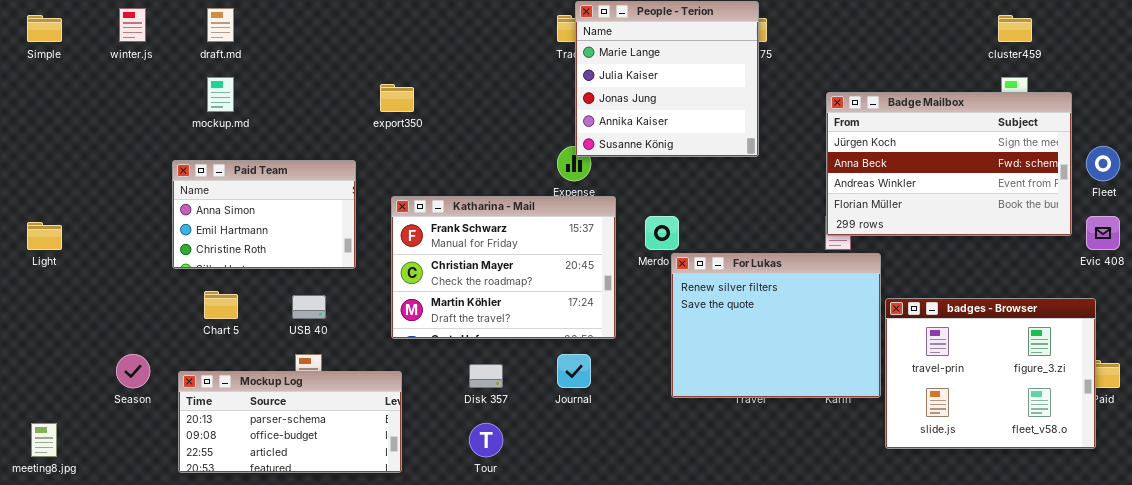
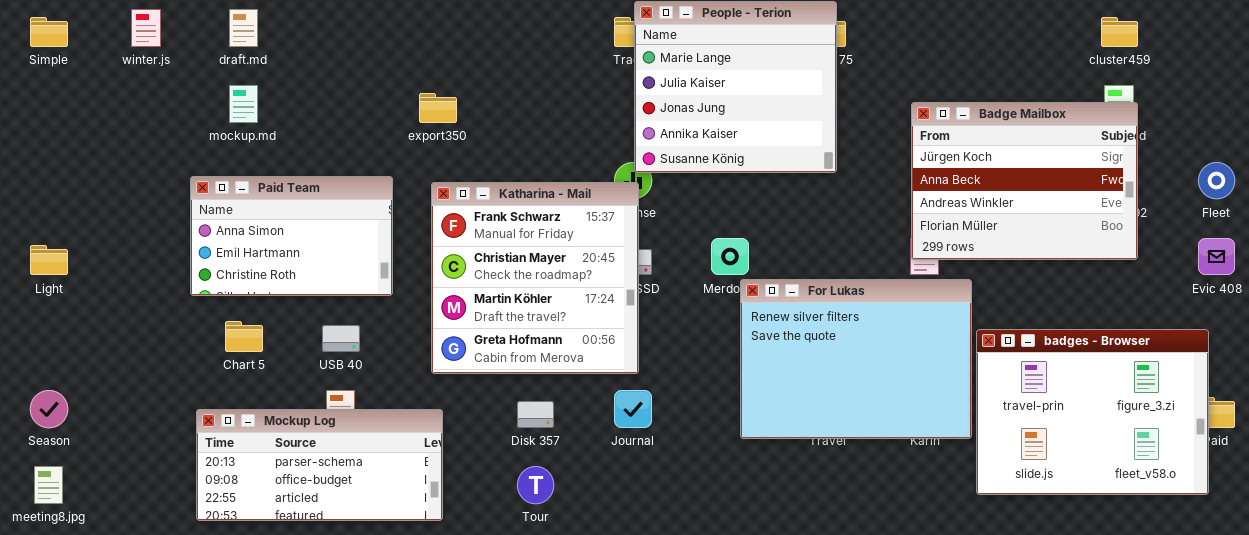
Badge Mailbox: [826,92,1072,236] -> [911,102,1138,260], resized
Katharina - Mail: [391,196,616,339] -> [431,182,639,374], resized
Season: [116,354,150,388] -> [30,390,68,428], moved

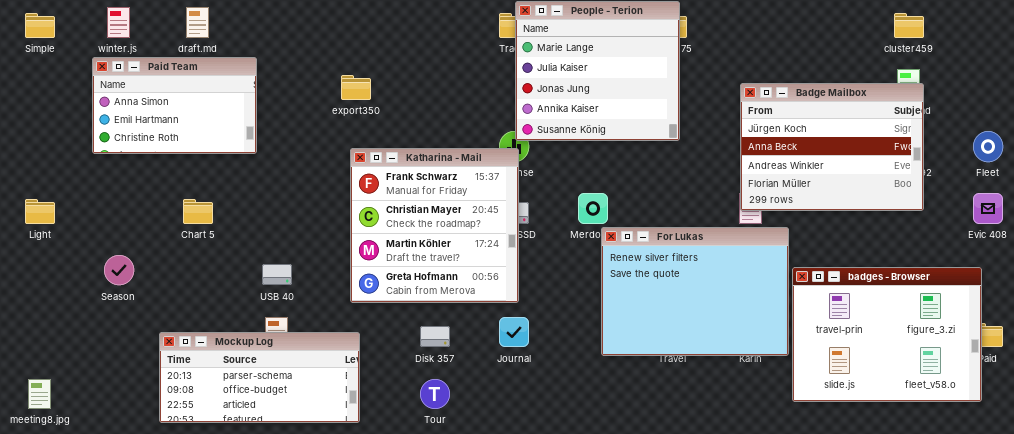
Paid Team: [190,176,393,296] -> [92,57,257,154], moved
Chart 5: [225,321,263,352] -> [183,199,213,224], moved
Season: [30,390,68,428] -> [104,255,134,285], moved

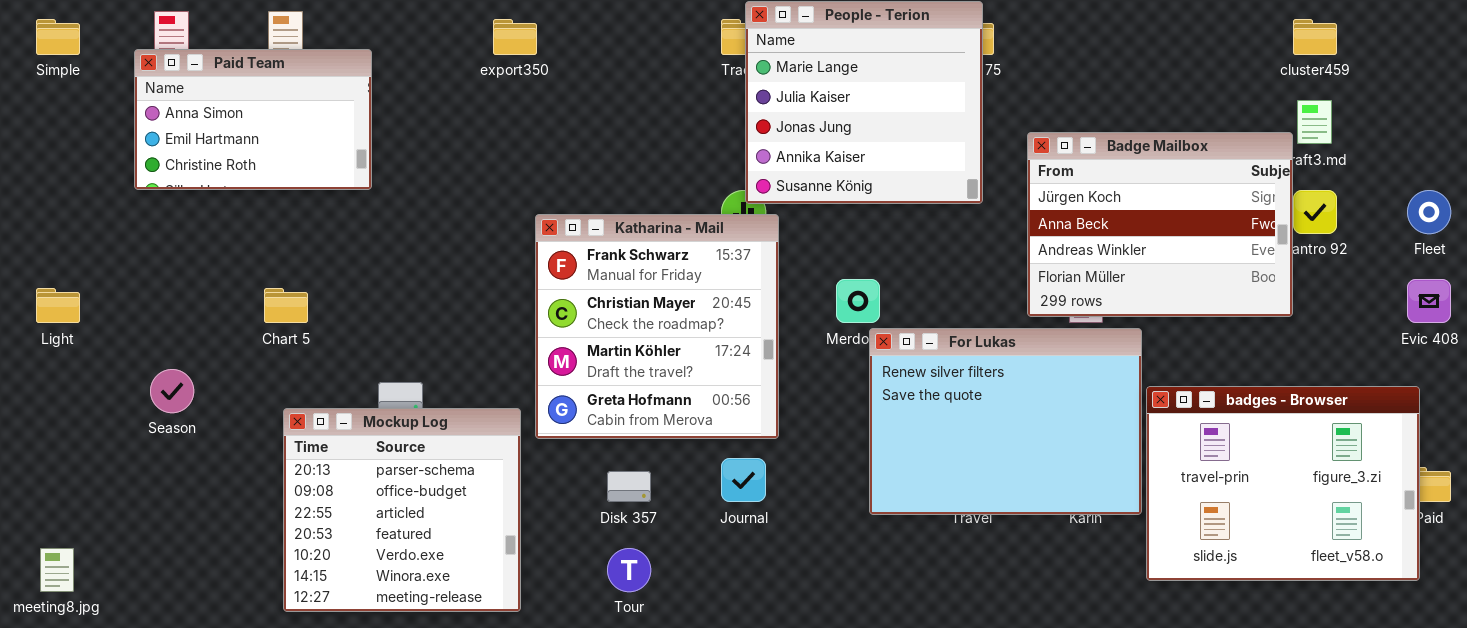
Paid Team: [92,57,257,154] -> [134,49,372,190], moved
export350: [341,75,371,100] -> [493,19,537,55], moved
Badge Mailbox: [740,83,924,211] -> [1027,132,1293,317], moved
Katharina - Mail: [350,148,519,303] -> [535,214,779,439], moved
Mockup Log: [159,332,360,423] -> [283,408,521,612], resized

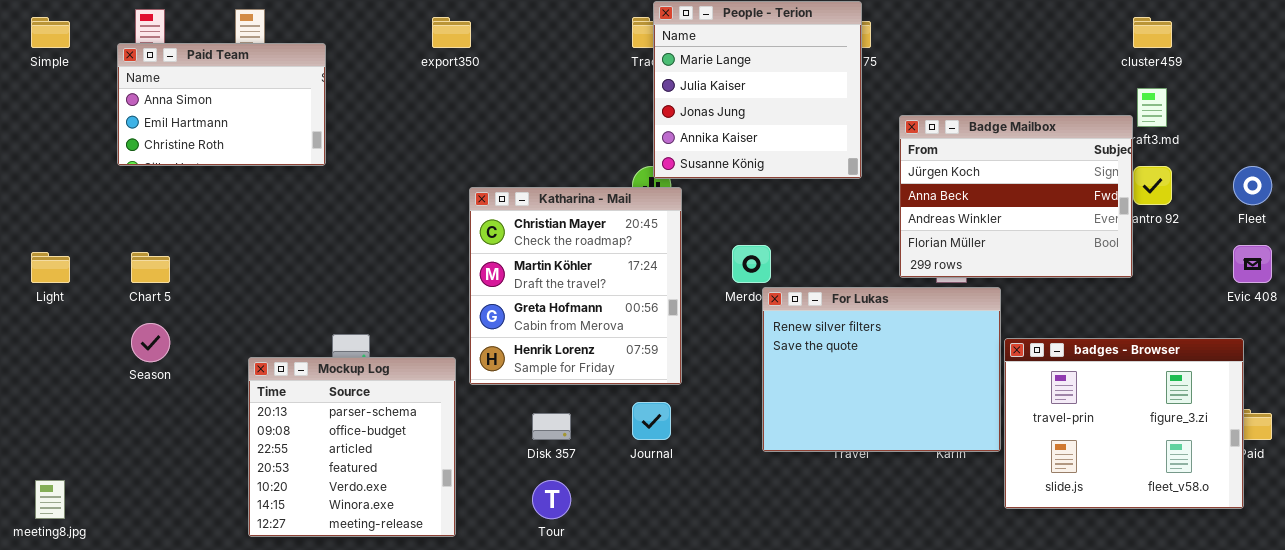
Katharina - Mail: [535,214,779,439] -> [469,187,682,385], scrolled down 1 row
Chart 5: [264,288,308,323] -> [131,252,170,283], moved

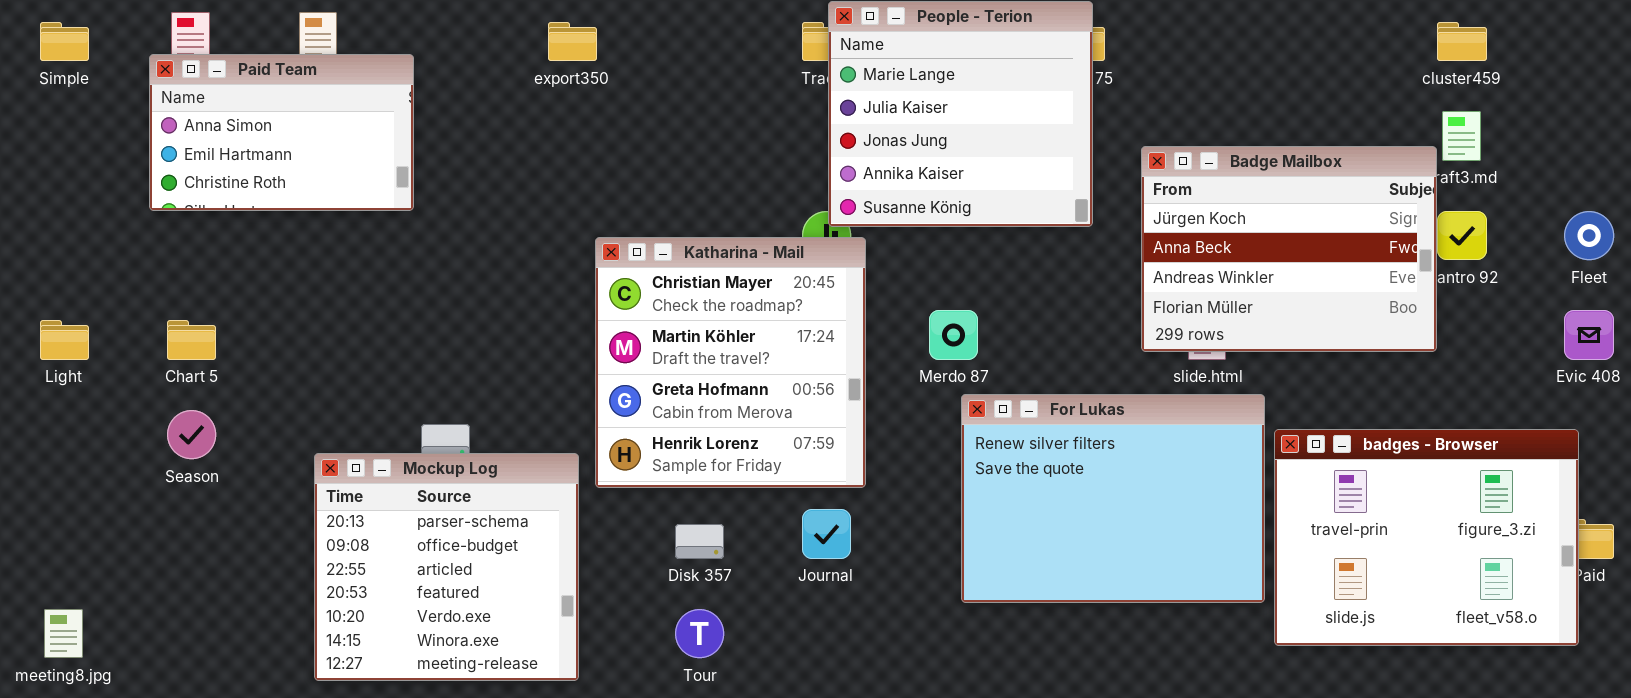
For Lukas: [762,287,1001,452] -> [961,394,1265,603], moved

